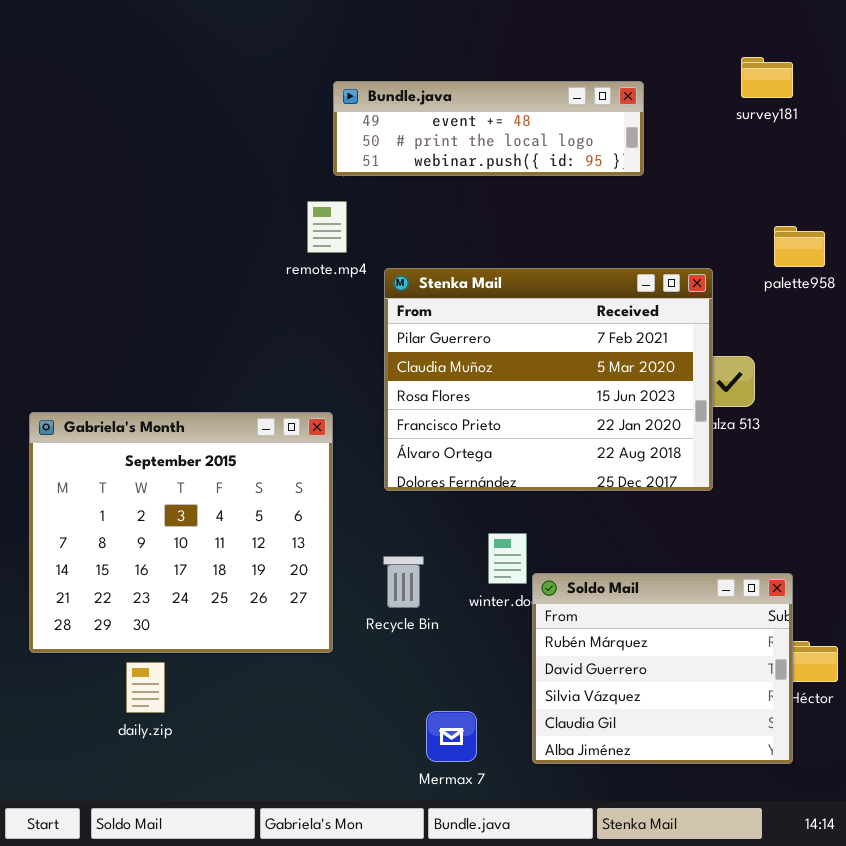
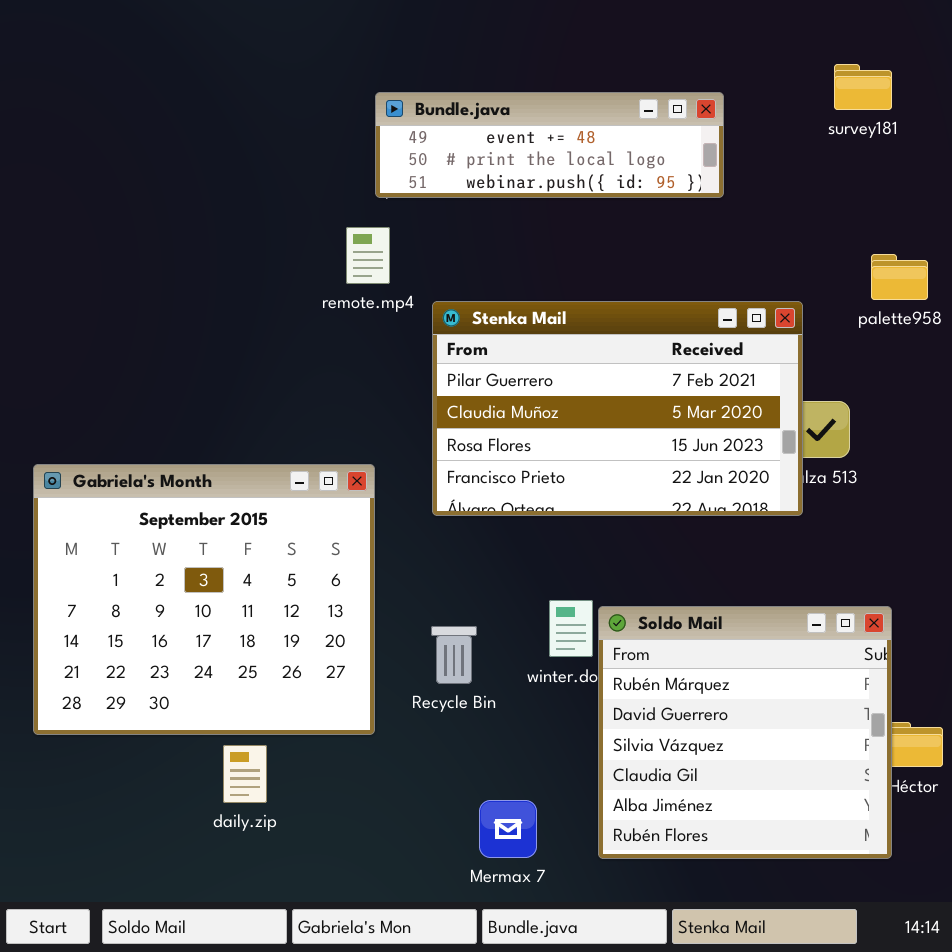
Stenka Mail: [384,268,713,491] -> [432,301,803,516], resized
Soldo Mail: [532,573,793,764] -> [598,606,892,859], resized
daily.zip: [126,662,165,713] -> [223,745,267,803], moved

